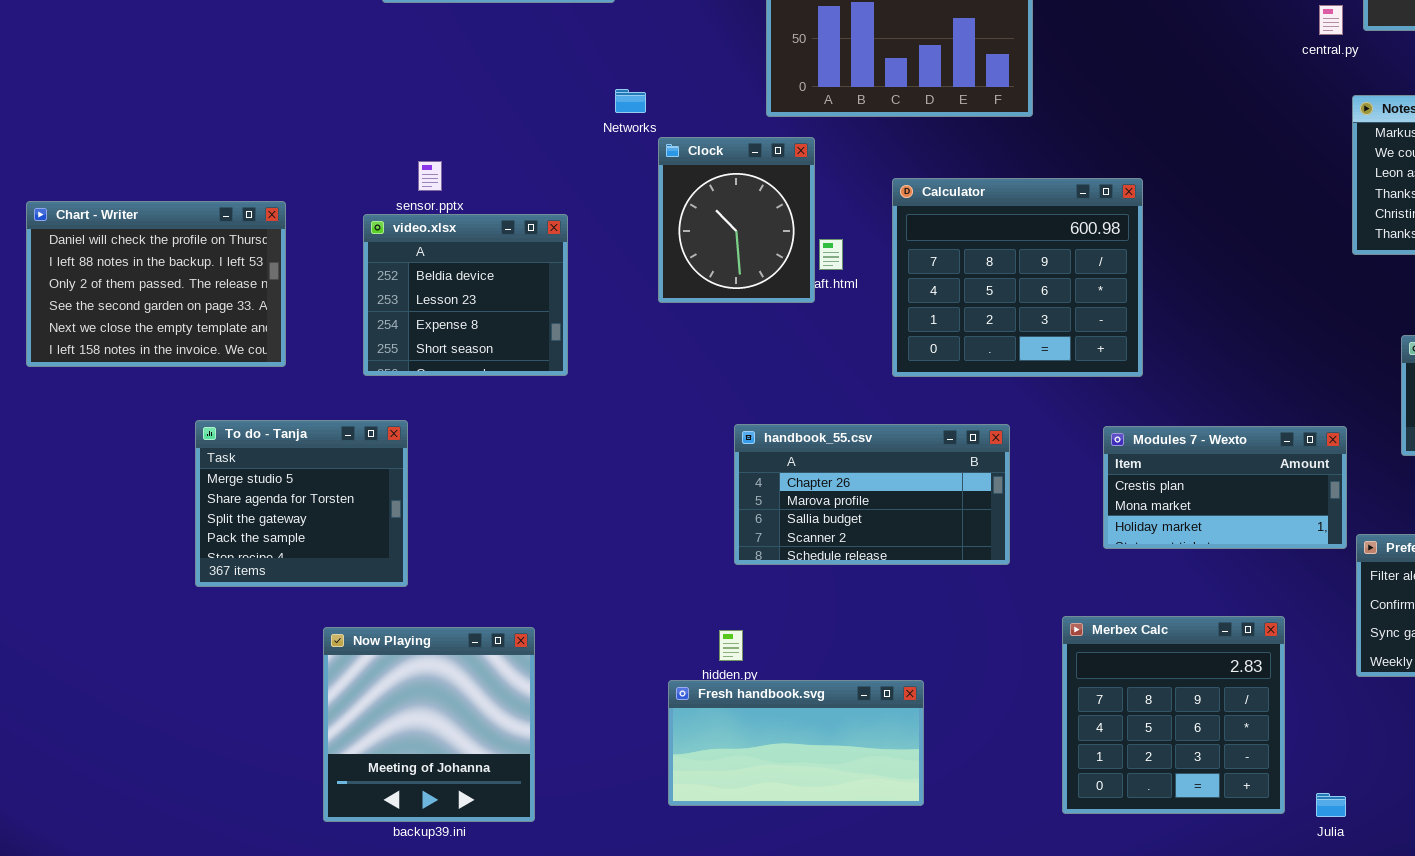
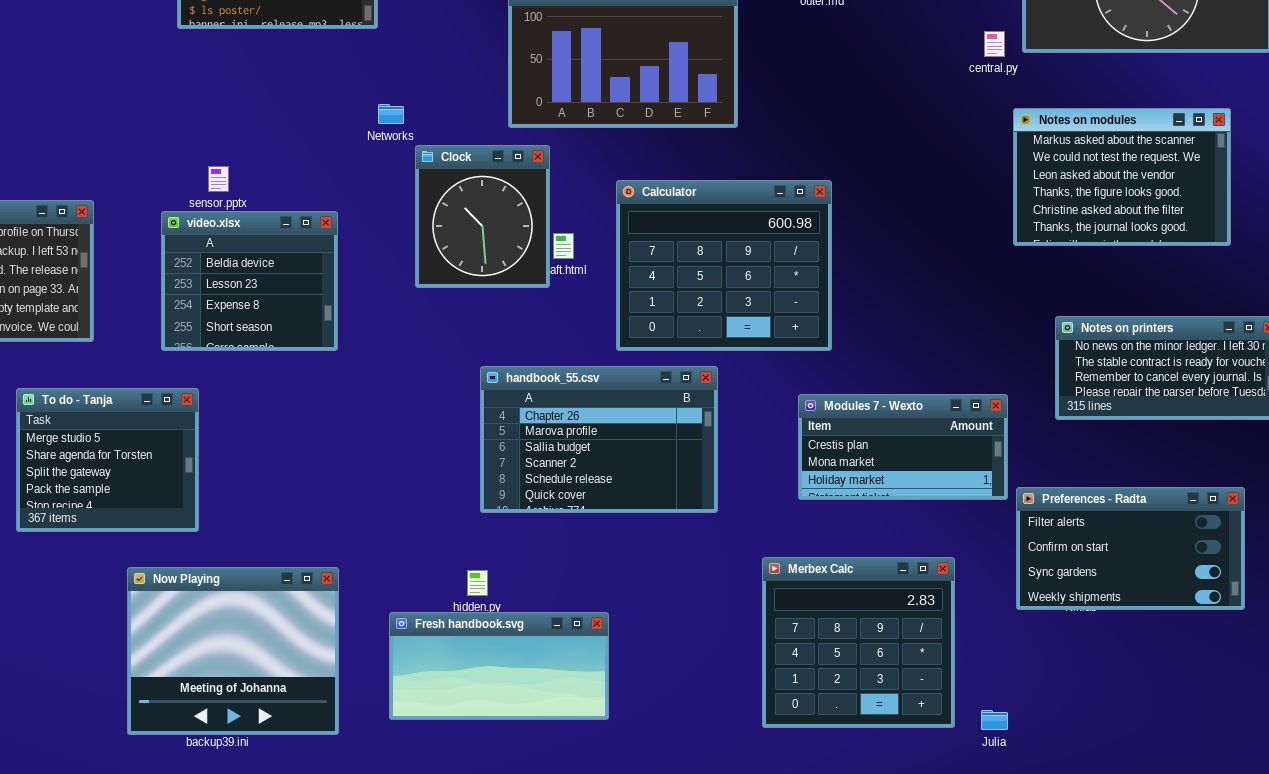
handbook_55.csv: [734,424,1010,565] -> [480,366,718,513], resized
Now Playing: [323,627,535,822] -> [127,567,339,735], resized
Fresh handbook.svg: [668,680,924,806] -> [389,612,609,720], moved

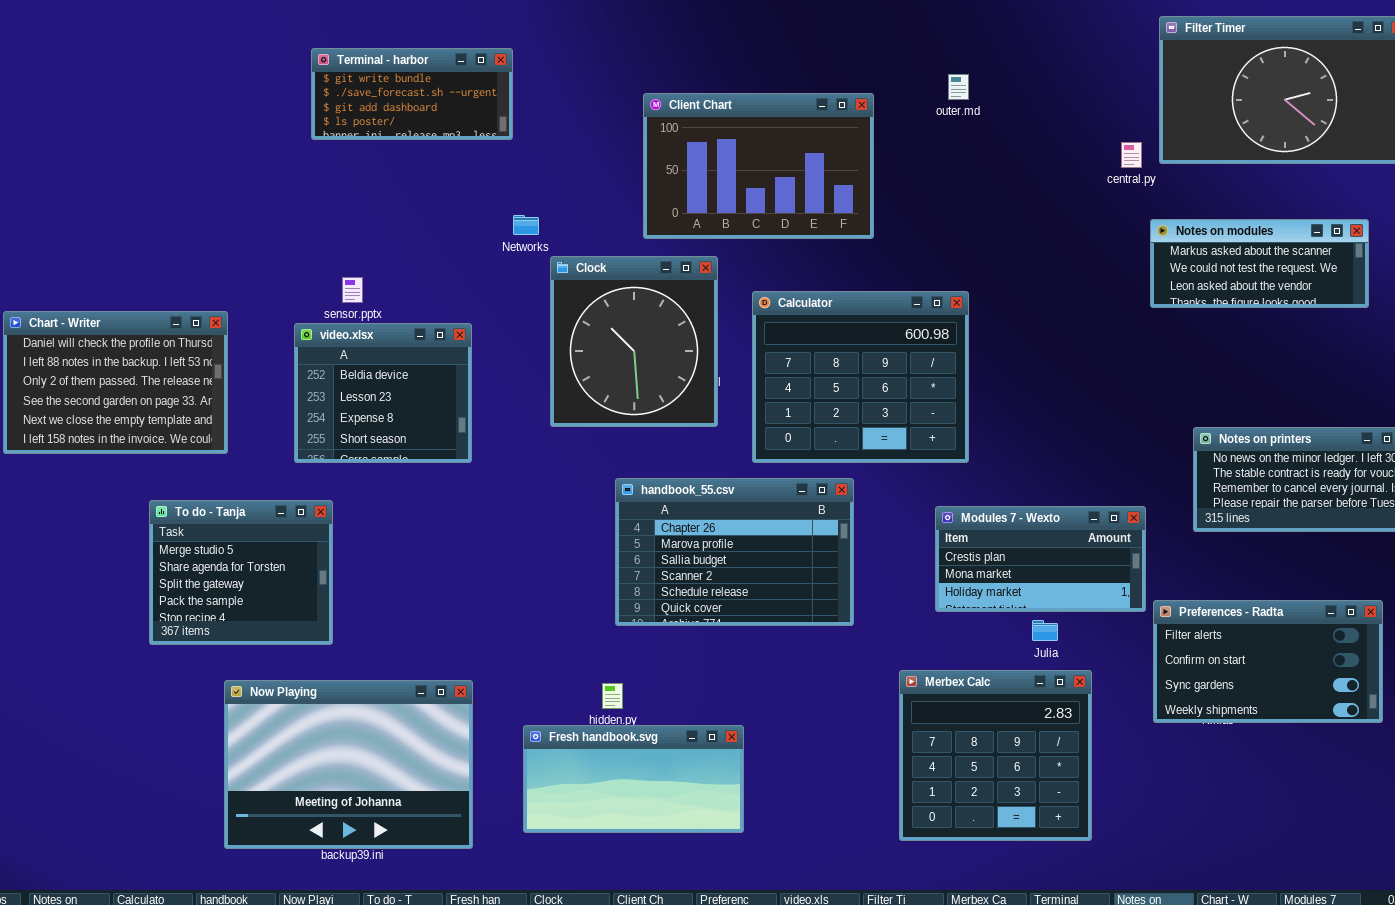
Notes on modules: [1013,108,1231,246] -> [1150,219,1369,308], resized
Clock: [415,145,550,288] -> [550,256,718,427], resized
Now Playing: [127,567,339,735] -> [224,680,473,849], resized
Julia: [981,710,1008,730] -> [1032,620,1058,641], moved

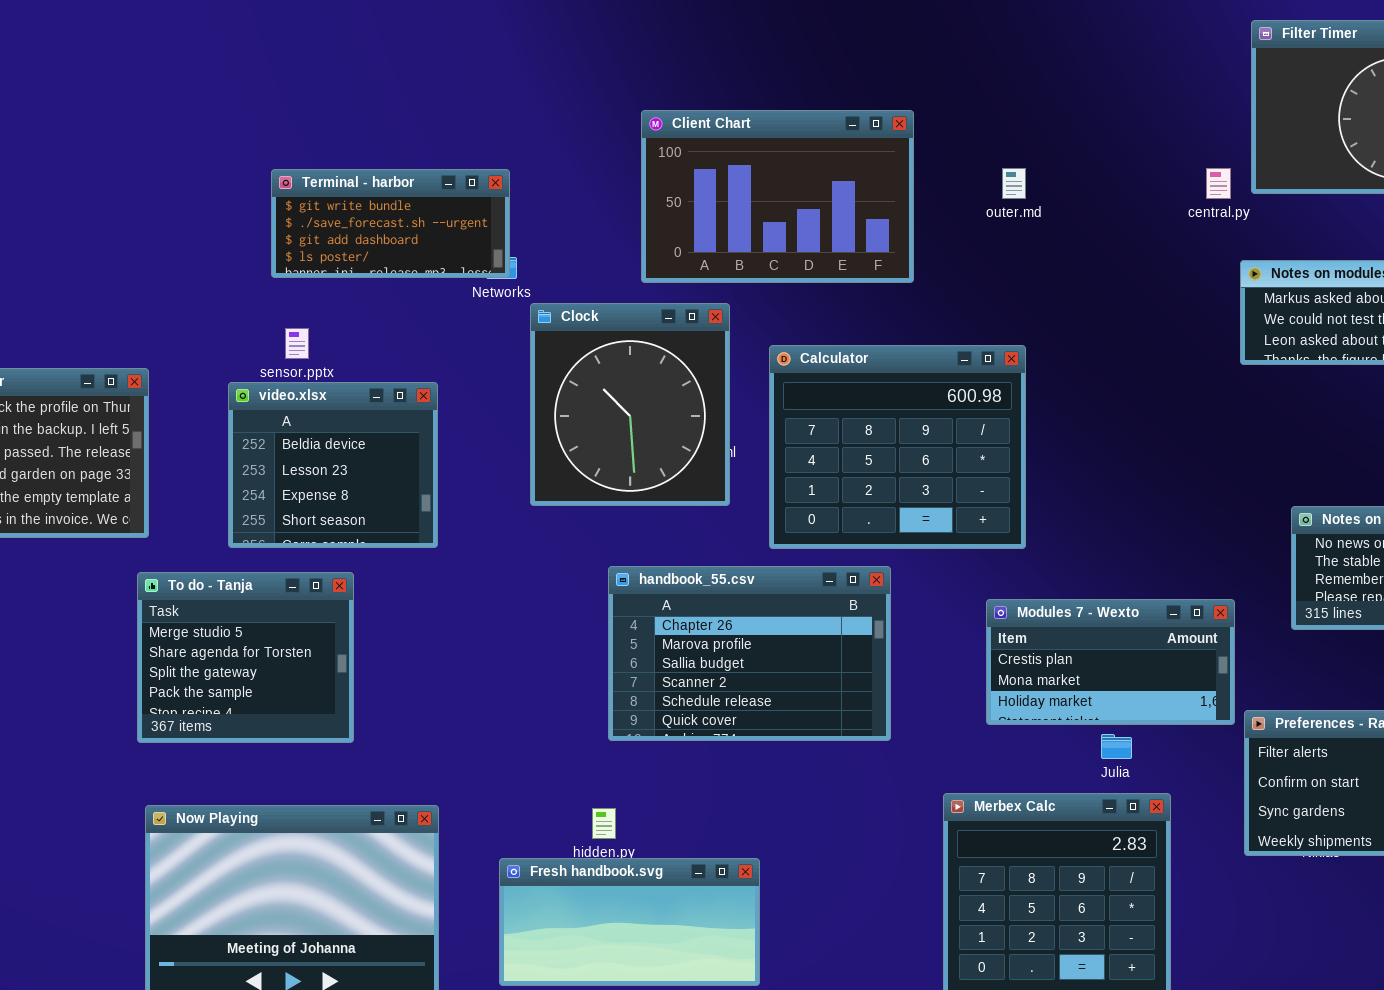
Terminal - harbor: [311,48,513,140] -> [271,169,510,278], moved
outer.md: [948,74,969,100] -> [1002,168,1026,199], moved
To do - Tanja: [149,500,333,645] -> [137,572,354,743], moved

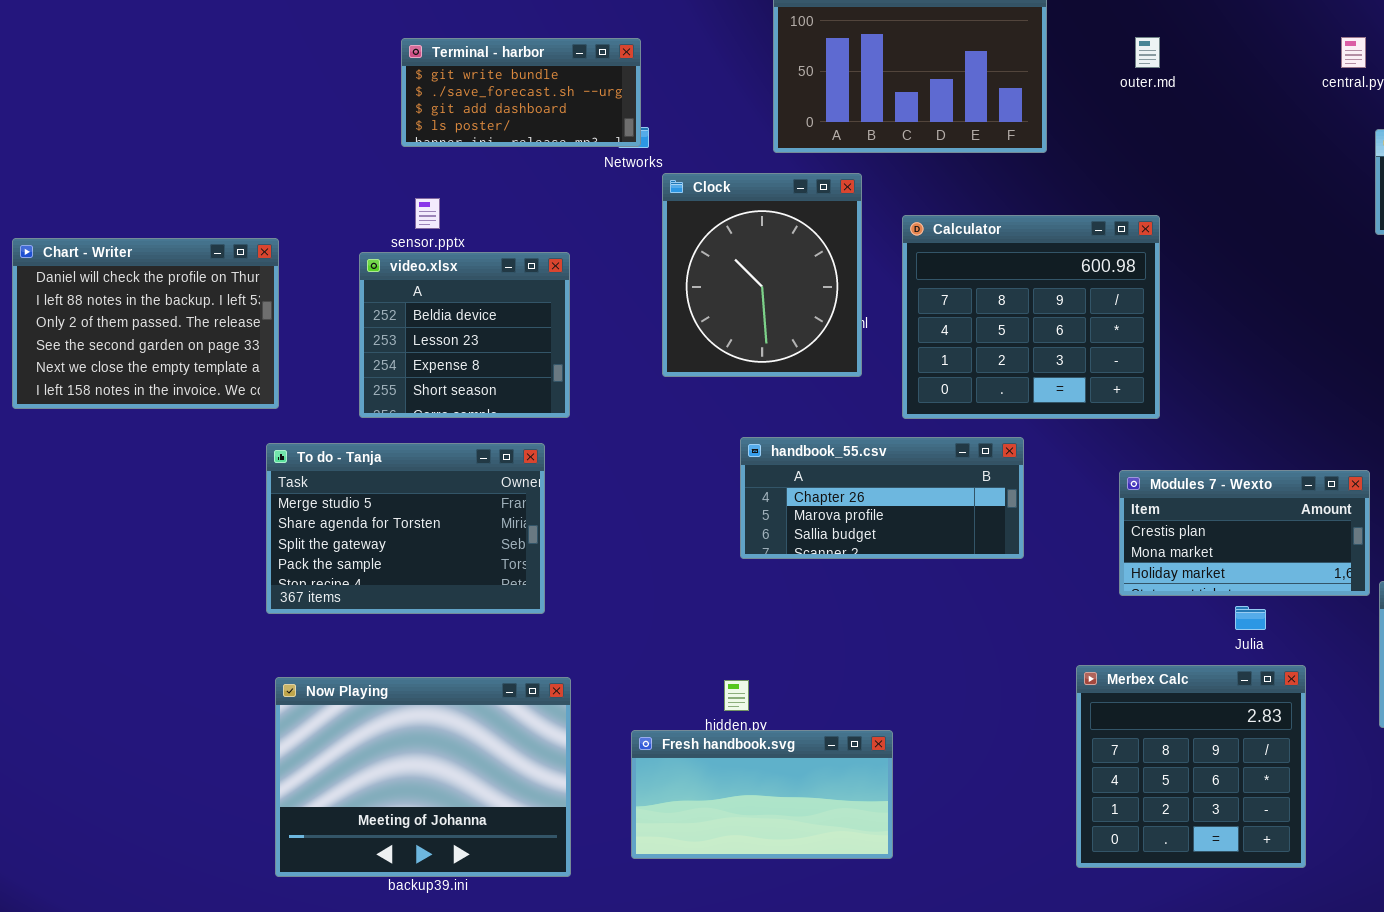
handbook_55.csv: [608,566,891,741] -> [740,437,1024,559], resized
To do - Tanja: [137,572,354,743] -> [266,443,545,614], resized

